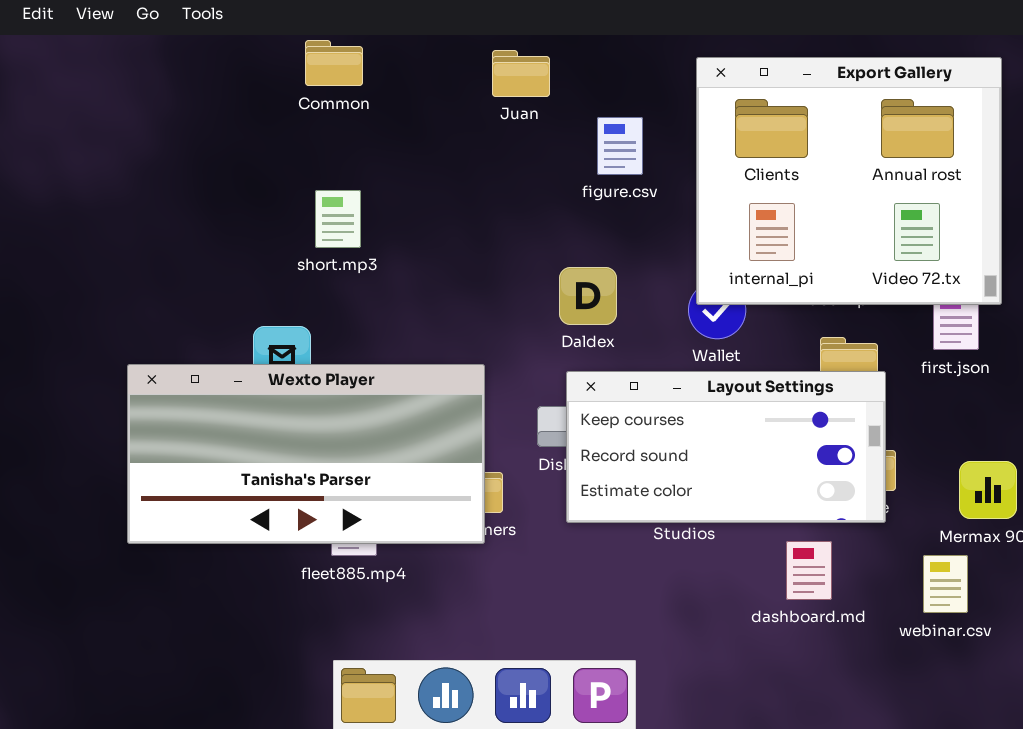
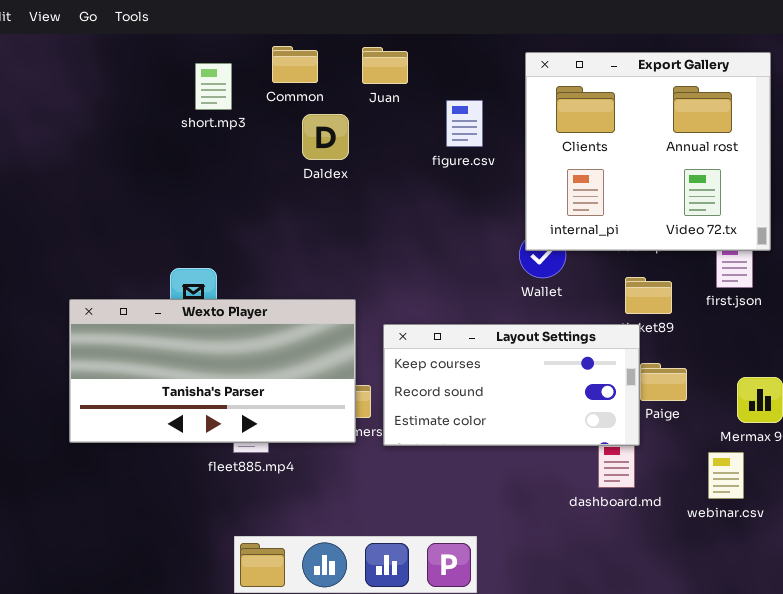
Common: [305,40,363,86] -> [272,46,318,83], moved
short.mp3: [315,190,361,248] -> [195,63,232,110], moved
Daldex: [559,267,617,325] -> [302,114,349,160], moved
Layout Settings: [566,371,886,523] -> [383,324,640,446], moved

